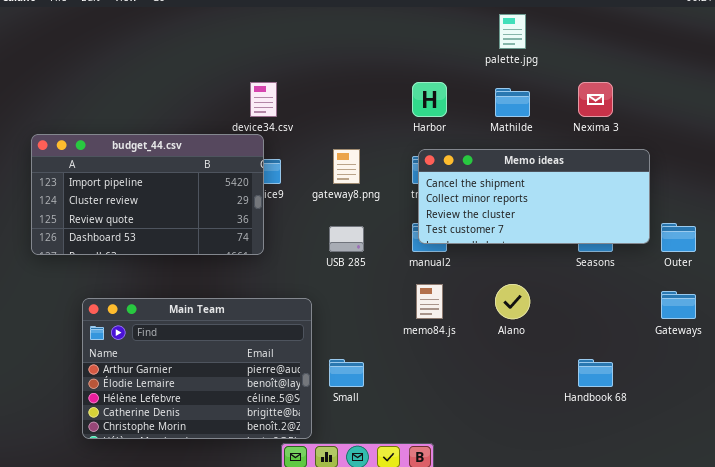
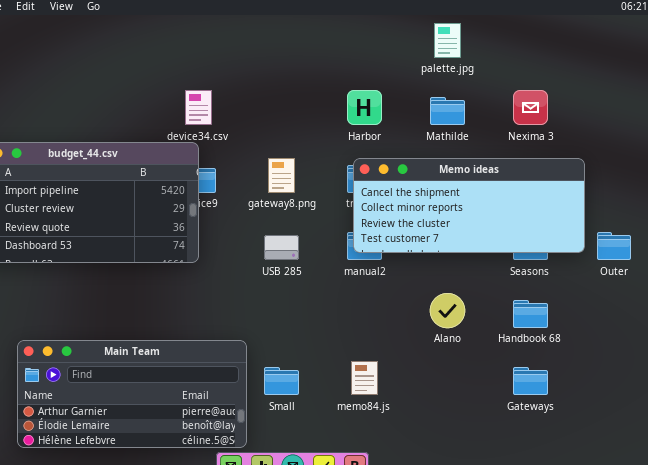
memo84.js: [416,284,443,319] -> [351,361,378,395], moved
Gateways: [661,291,696,319] -> [513,367,548,395], moved
Main Team: [82,298,312,439] -> [17,340,247,448], resized
Handbook 68: [578,359,613,387] -> [513,300,548,328], moved

